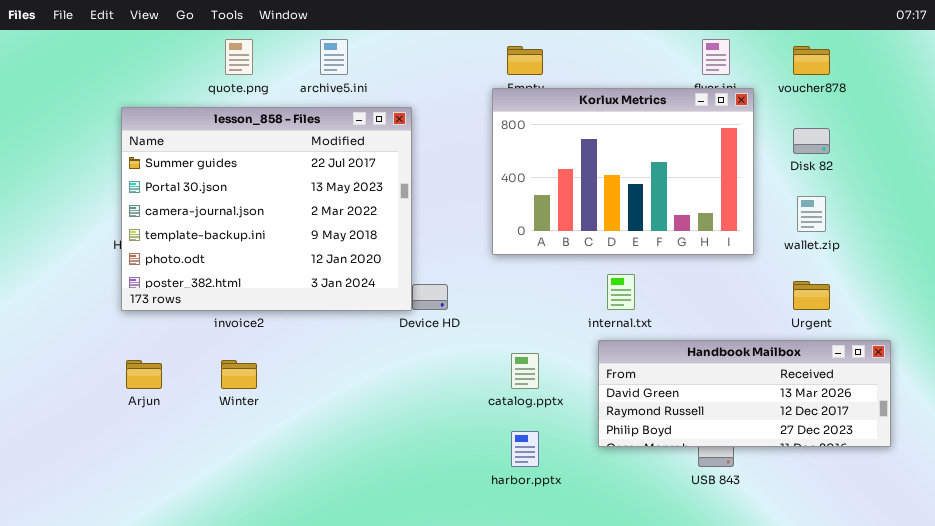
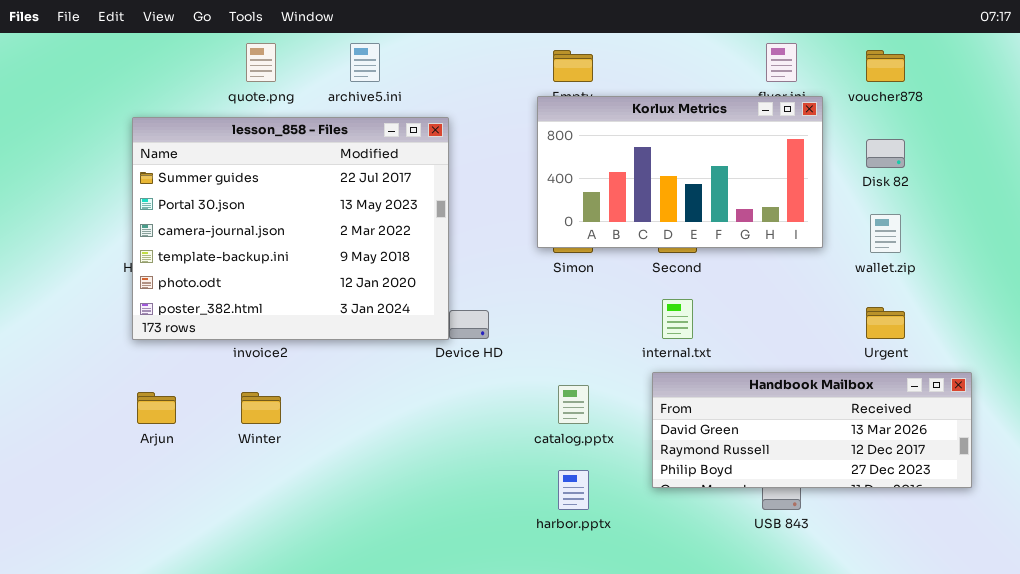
Korlux Metrics: [492,88,754,255] -> [537,96,823,248], resized

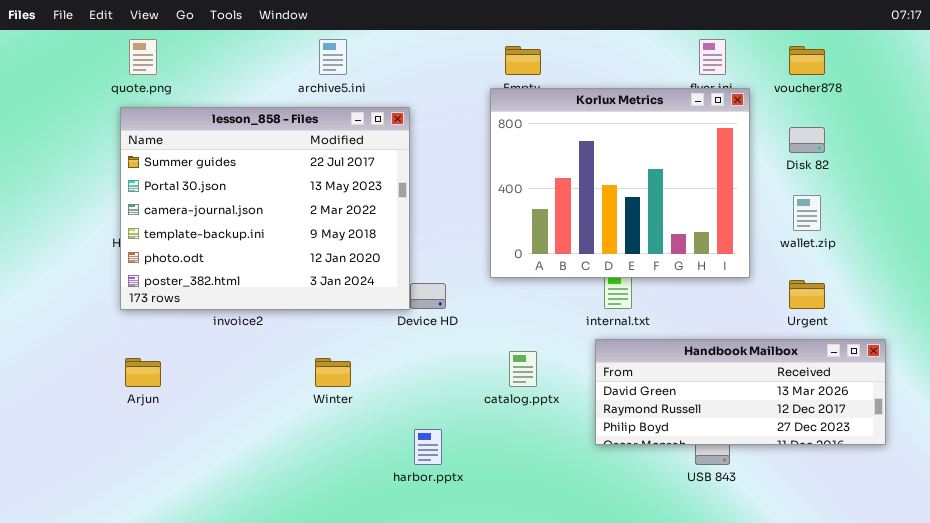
quote.png: [246,43,276,82] -> [129,39,157,75], moved
Korlux Metrics: [537,96,823,248] -> [490,88,750,278], resized
Winter: [241,392,281,424] -> [315,358,351,387], moved
harbor.pptx: [558,470,589,510] -> [414,429,442,465], moved

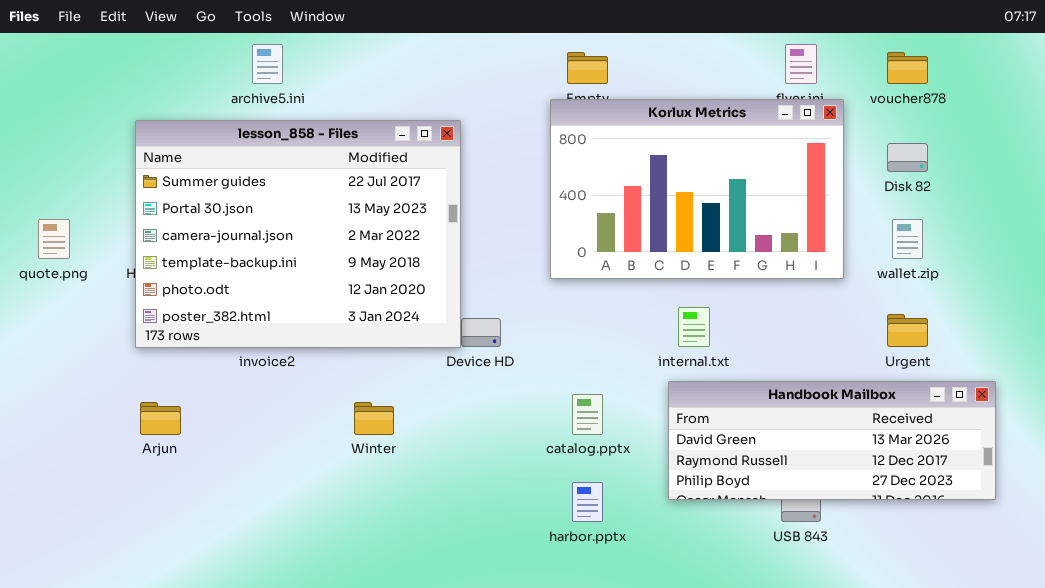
quote.png: [129,39,157,75] -> [38,219,70,259], moved
archive5.ini: [319,39,347,75] -> [252,44,283,84], moved
Korlux Metrics: [490,88,750,278] -> [550,99,844,279], resized
harbor.pptx: [414,429,442,465] -> [572,482,603,522], moved

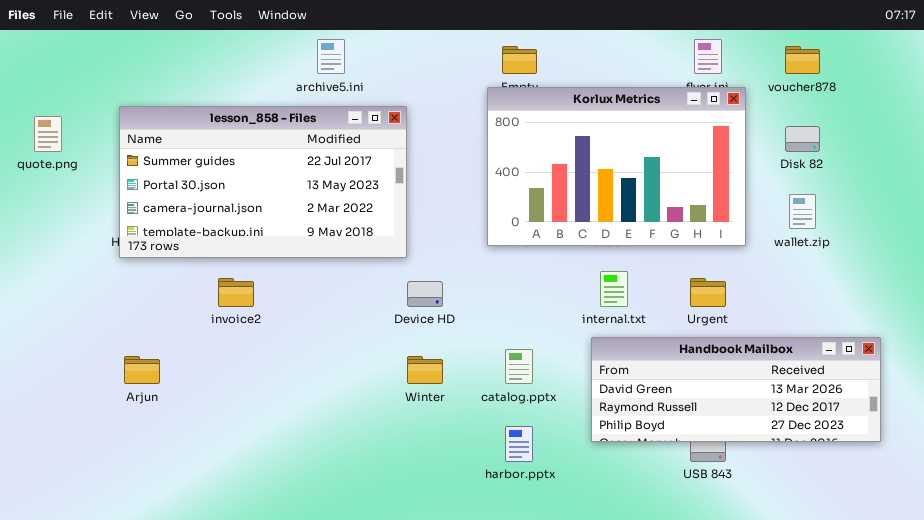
archive5.ini: [252,44,283,84] -> [317,39,345,74], moved
lesson_858 - Files: [135,120,461,348] -> [119,106,407,258], resized
quote.png: [38,219,70,259] -> [34,116,62,152], moved
Urgent: [887,314,928,347] -> [690,278,726,307], moved
Winter: [354,402,394,435] -> [407,356,443,384], moved

